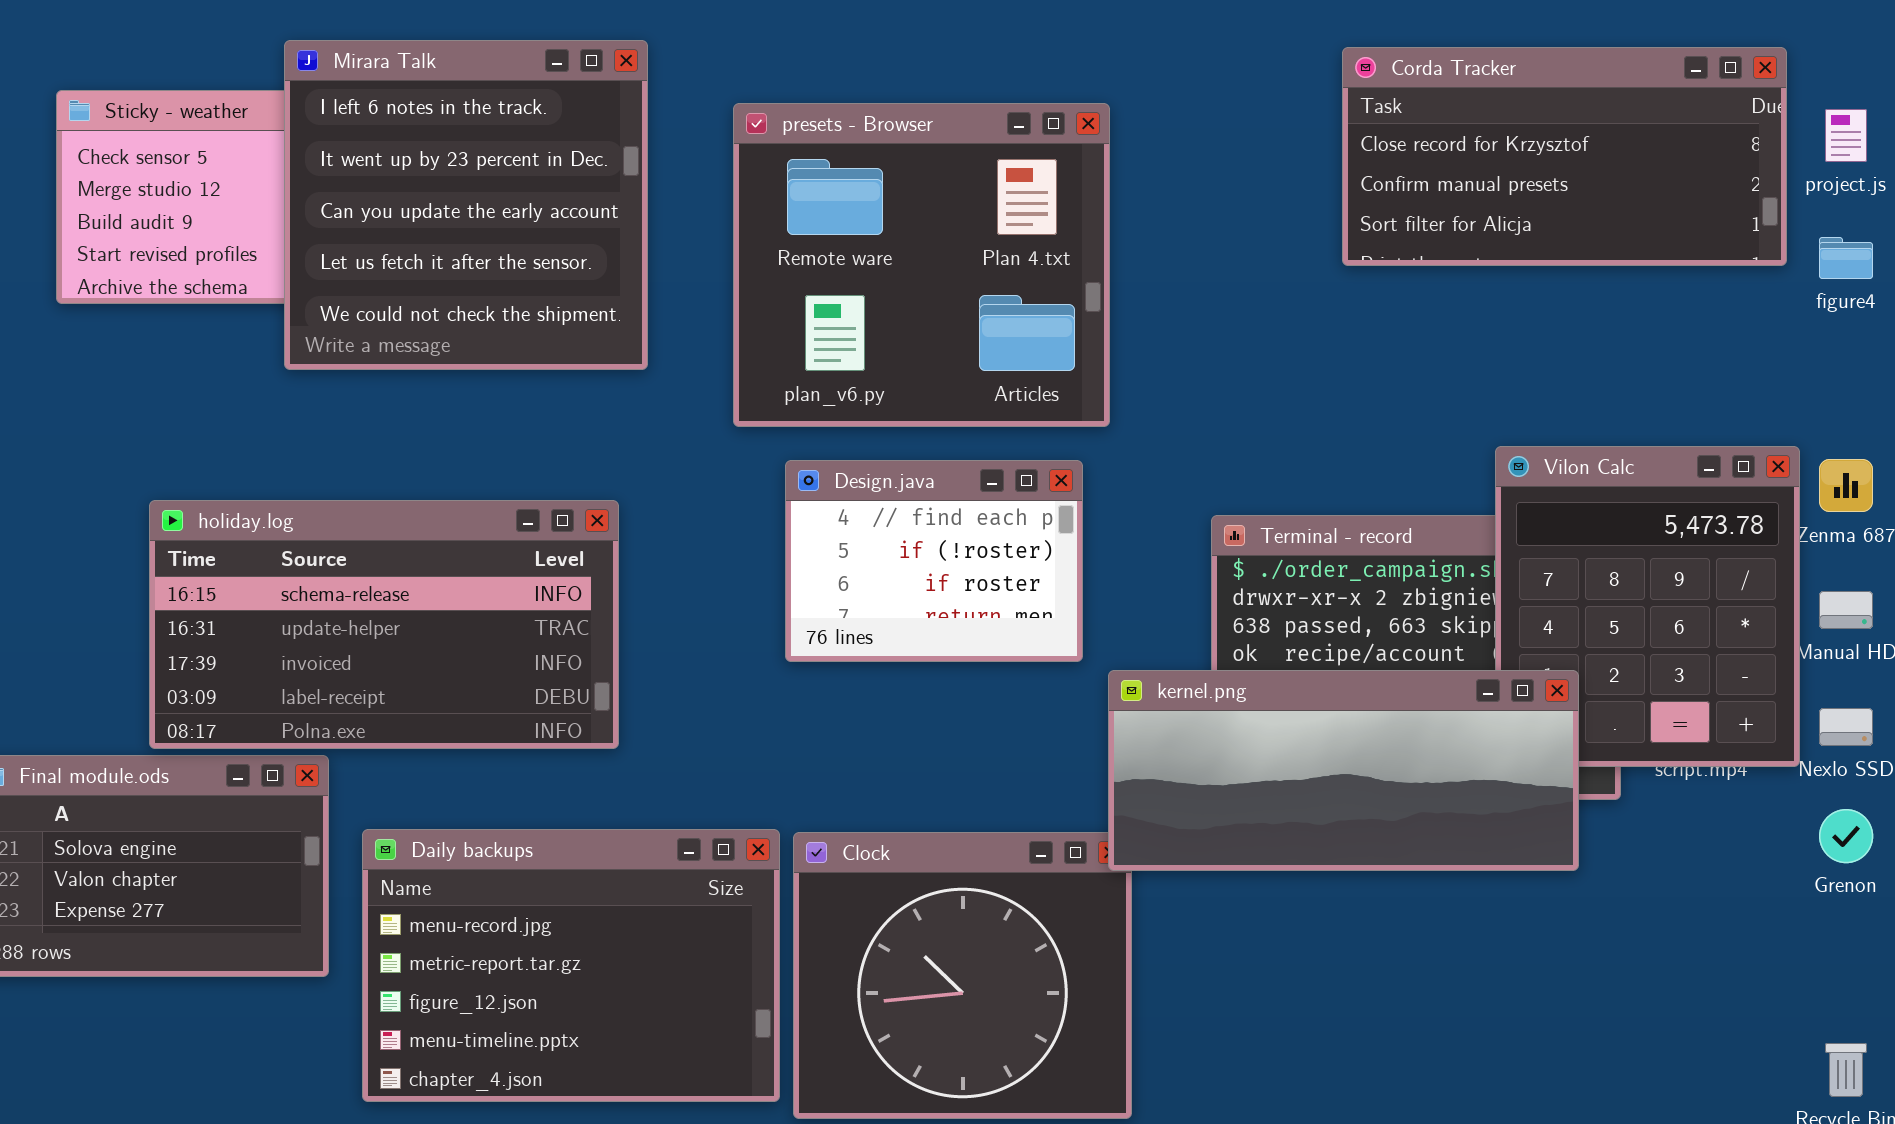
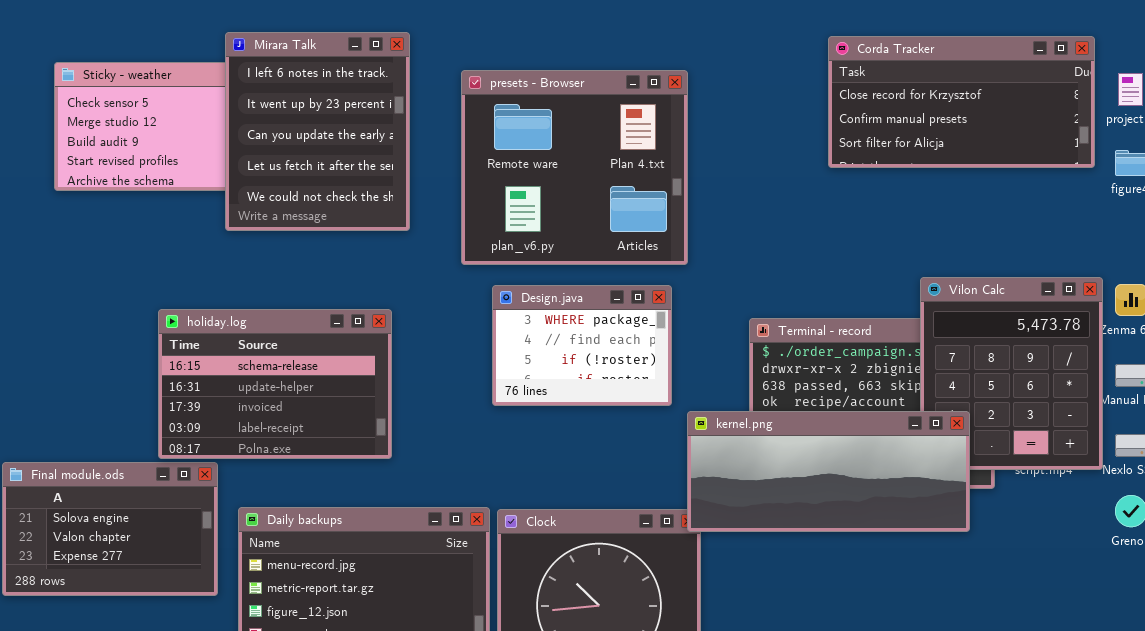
Mirara Talk: [284,40,648,370] -> [225,32,410,231], resized
Design.java: [785,460,1083,662] -> [492,285,672,406], scrolled up 1 row
holiday.log: [149,500,619,749] -> [158,309,392,459], resized

